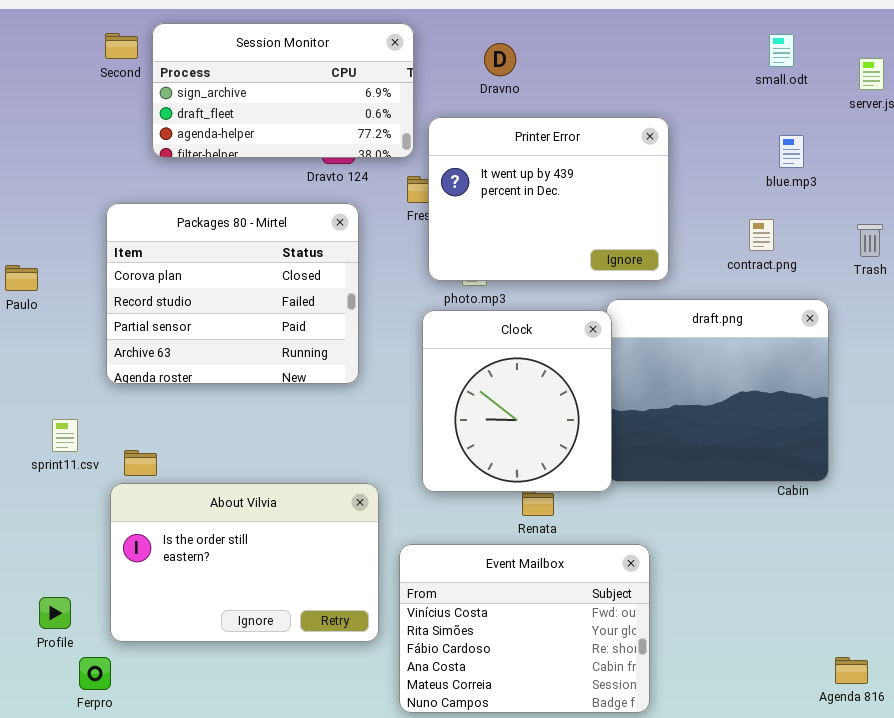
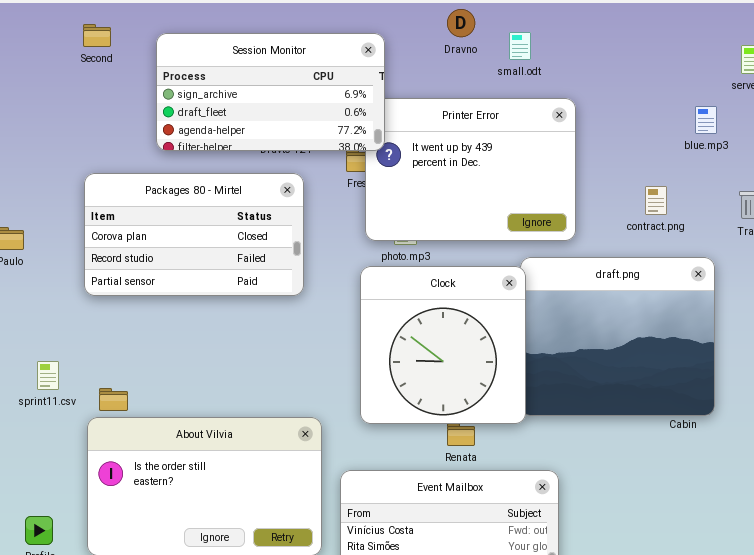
Session Monitor: [152,23,414,158] -> [156,33,385,151], moved
small.odt: [769,34,794,67] -> [509,32,531,60], moved
Dravno: [484,43,516,76] -> [447,9,475,37], moved
blue.mp3: [779,135,804,168] -> [695,106,717,134], moved
Packages 80 - Mirtel: [106,203,359,384] -> [84,173,304,296], resized

